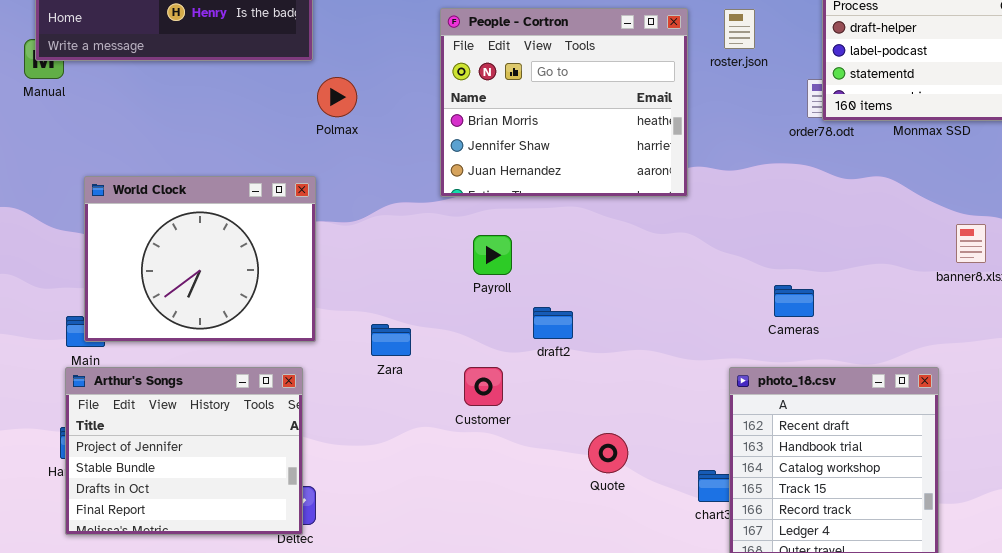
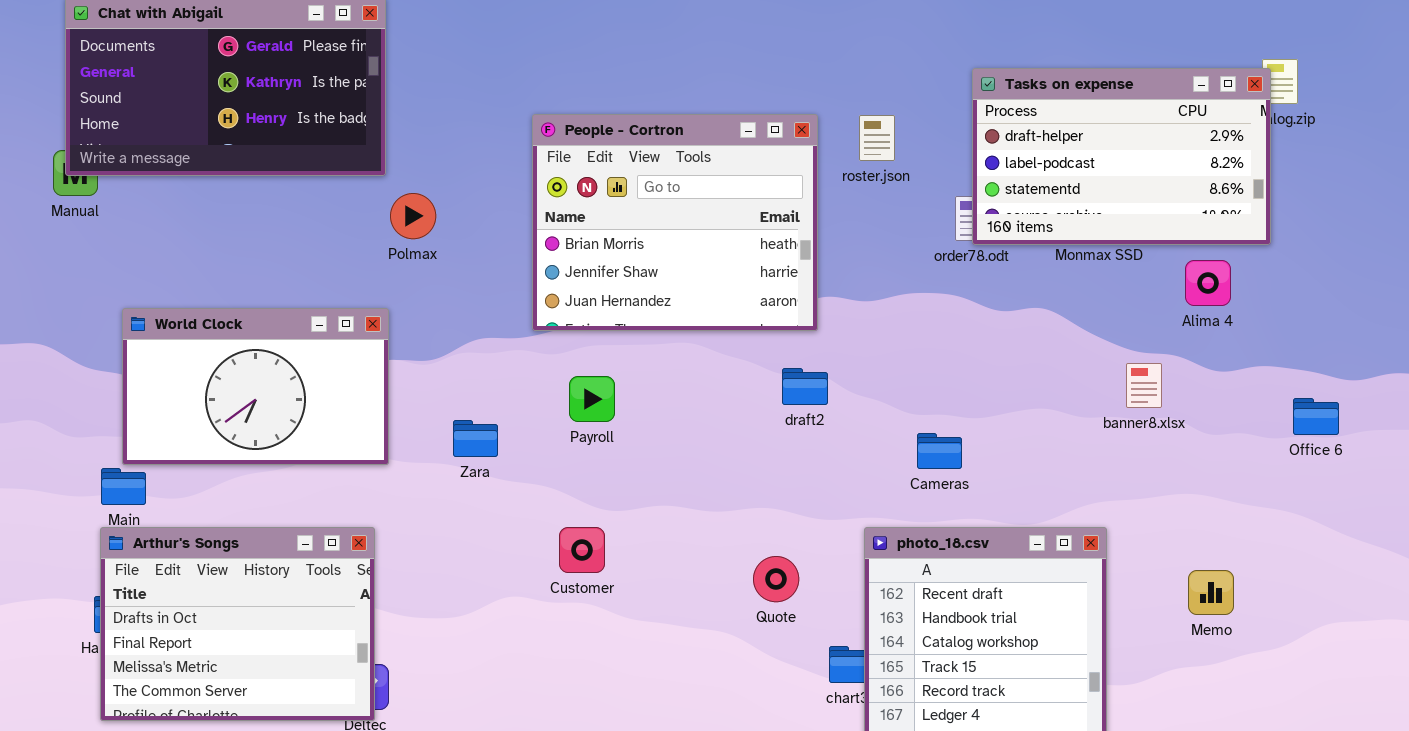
World Clock: [84,176,316,342] -> [122,308,389,465], resized
draft2: [533,307,573,339] -> [782,368,828,405], moved
Zara: [371,324,411,356] -> [453,420,498,457], moved
Arthur's Songs: [65,367,303,535] -> [100,527,375,721], scrolled down 2 rows
Quote: [588,433,628,473] -> [753,556,799,602], moved

